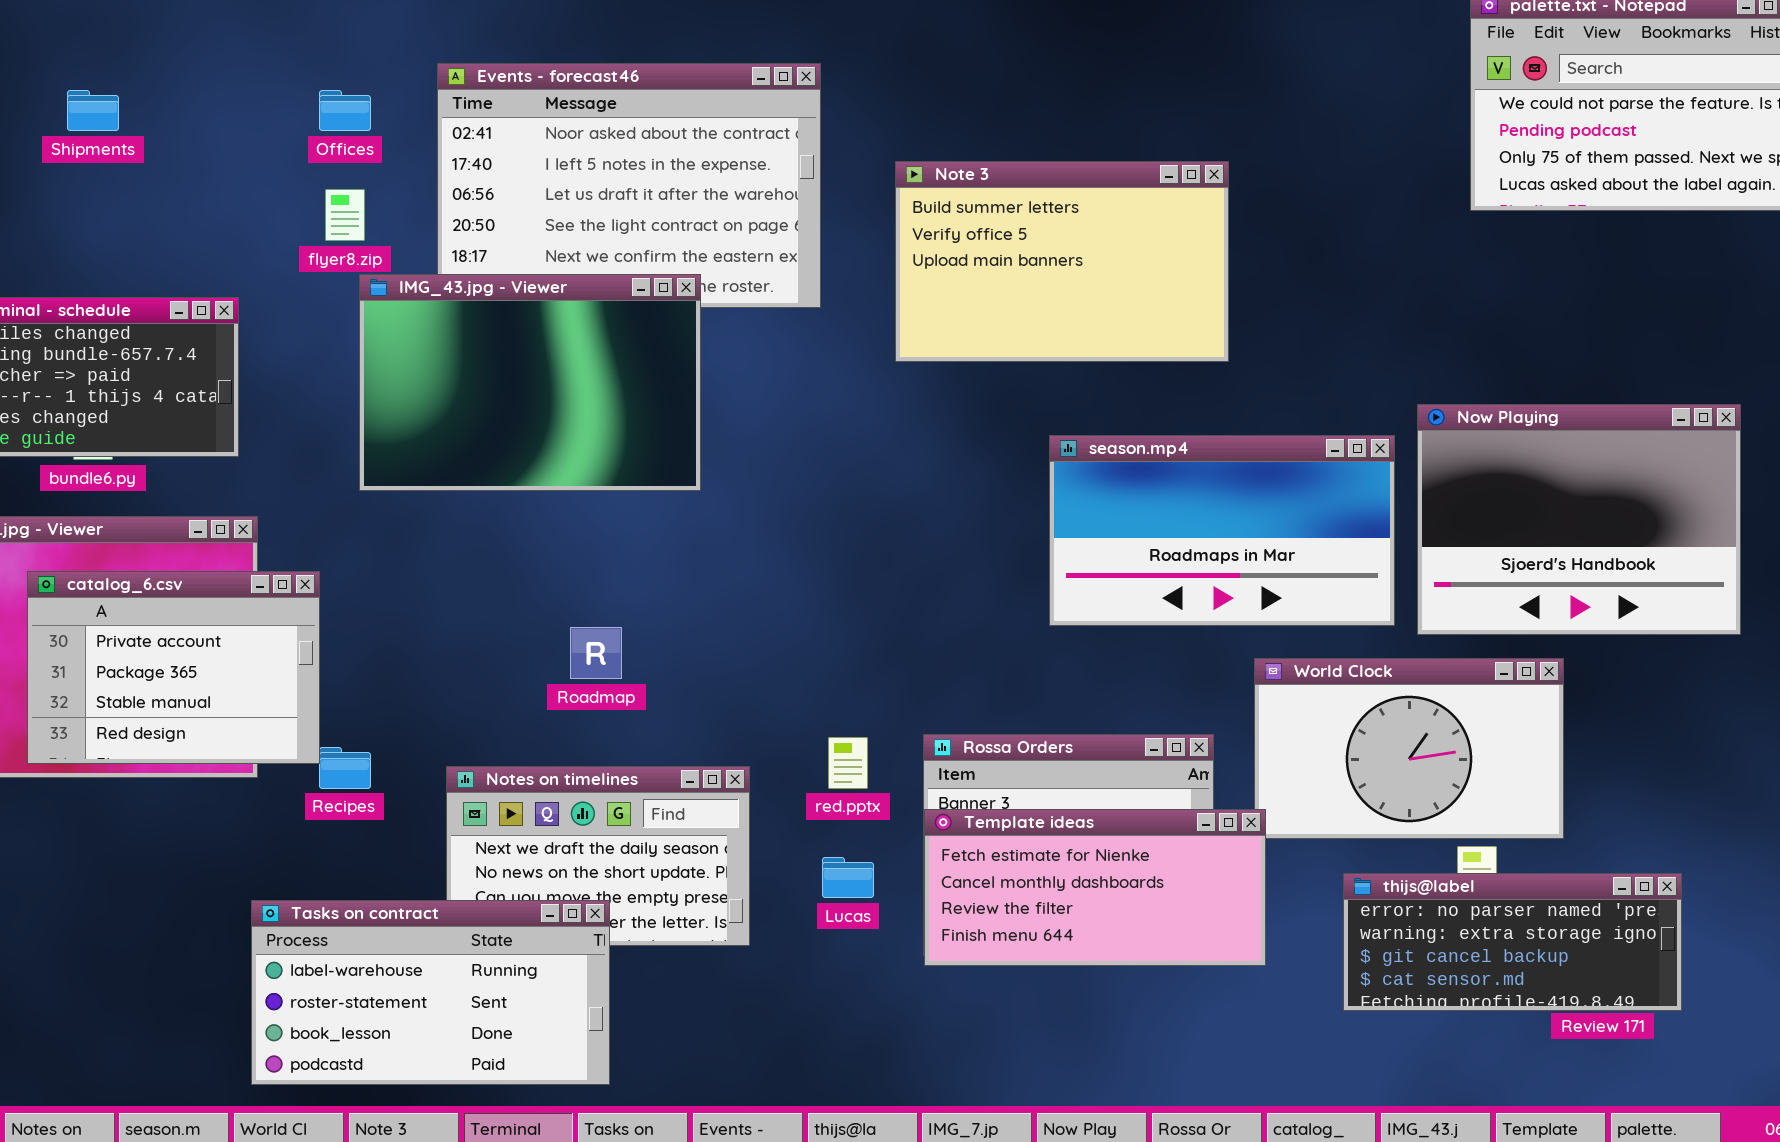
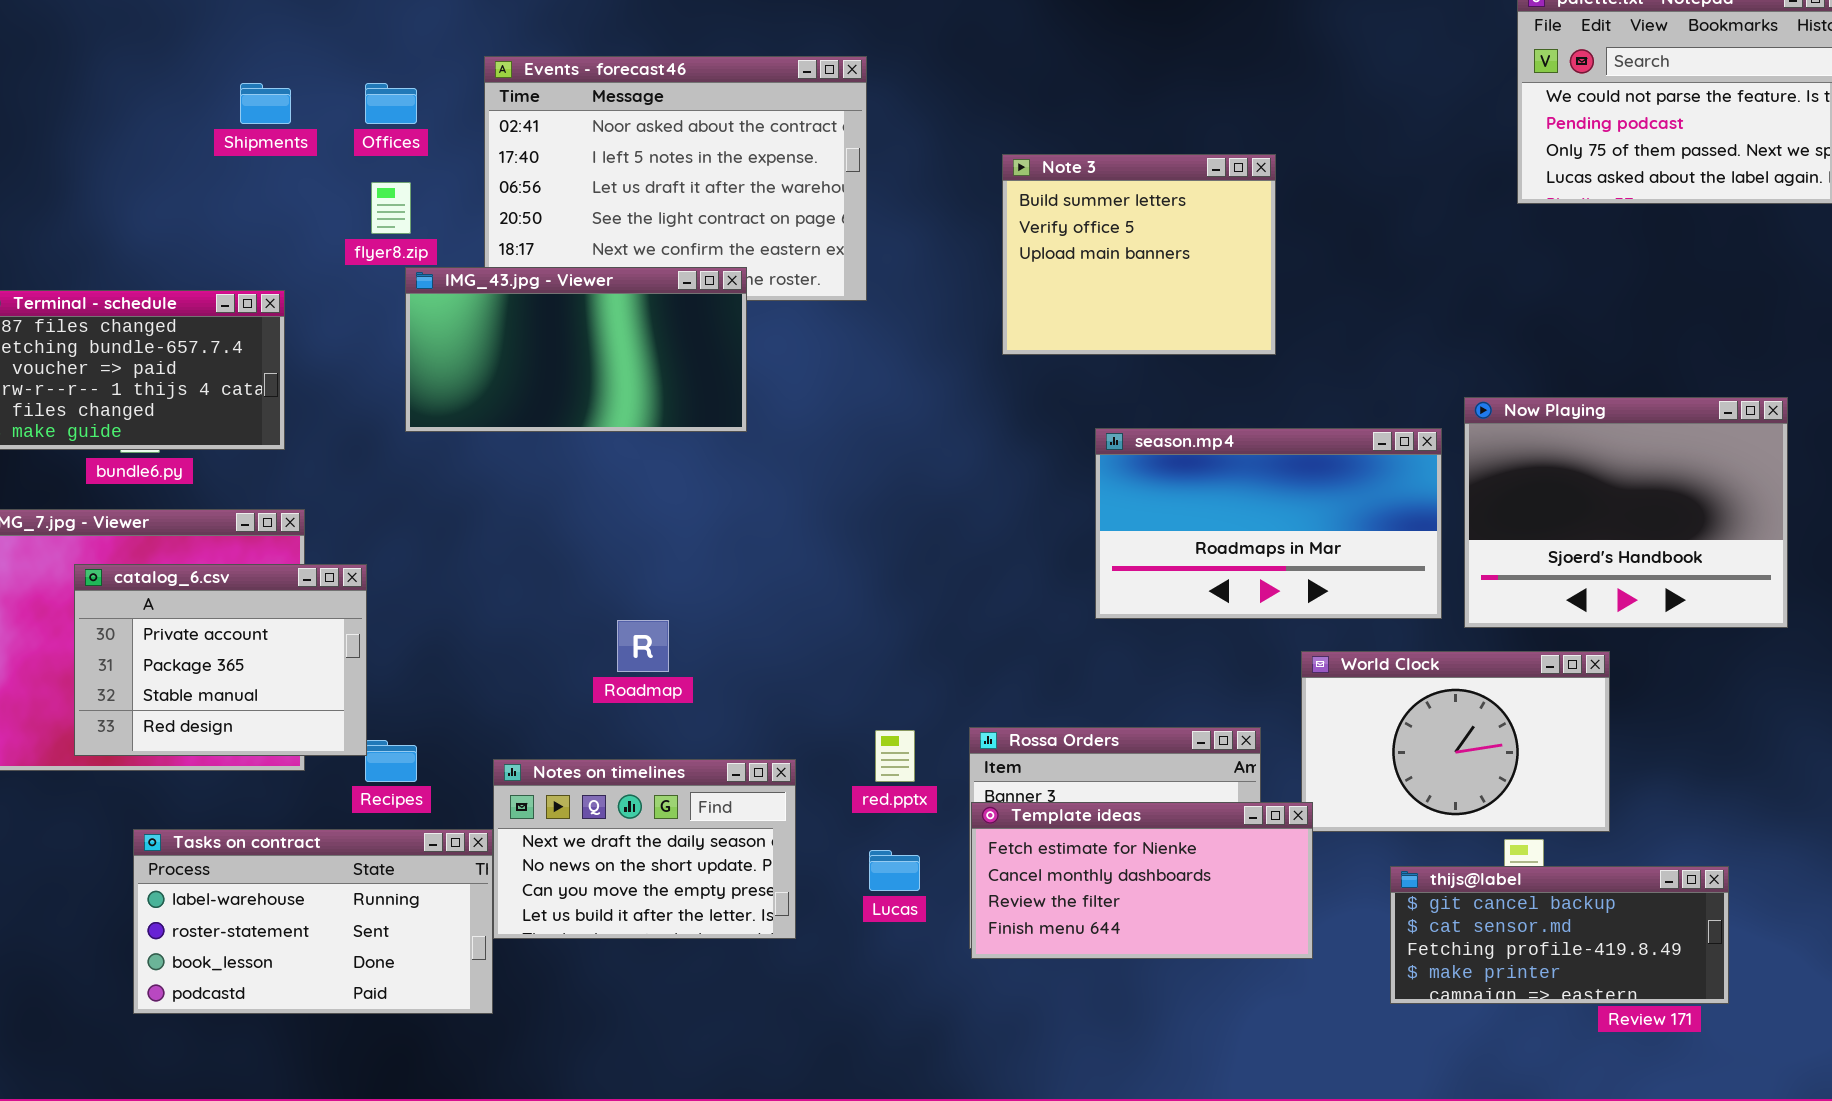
Shipments: [67,90,119,131] -> [240,83,291,124], moved
Note 3: [895,161,1229,362] -> [1002,154,1276,355], resized
IMG_43.jpg - Viewer: [359,274,701,491] -> [405,267,747,432], resized
thijs@label: [1343,873,1682,1011] -> [1390,866,1729,1004], scrolled down 2 rows
Tasks on contract: [251,900,610,1085] -> [133,829,493,1014], moved

